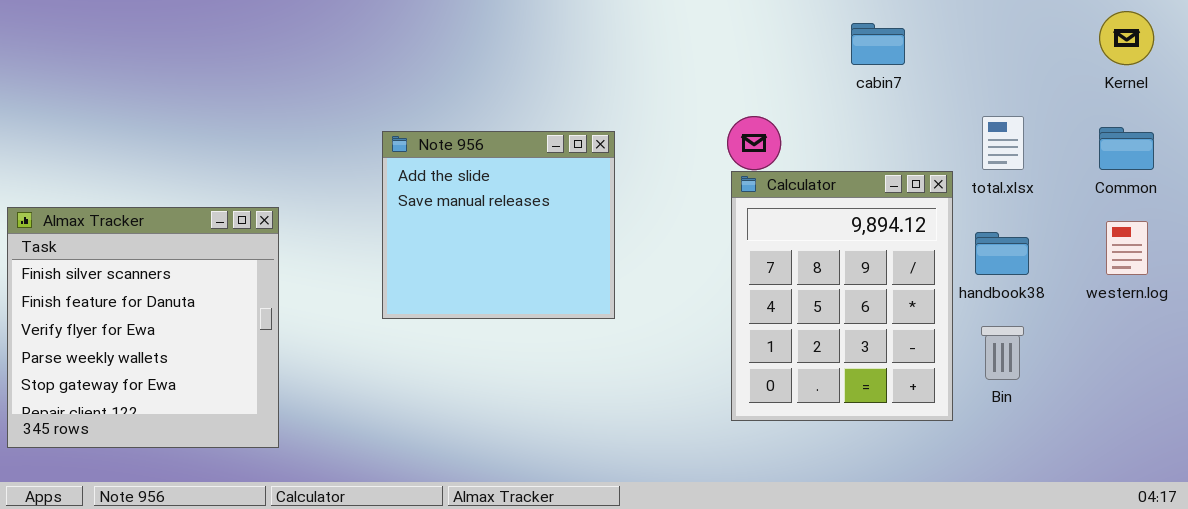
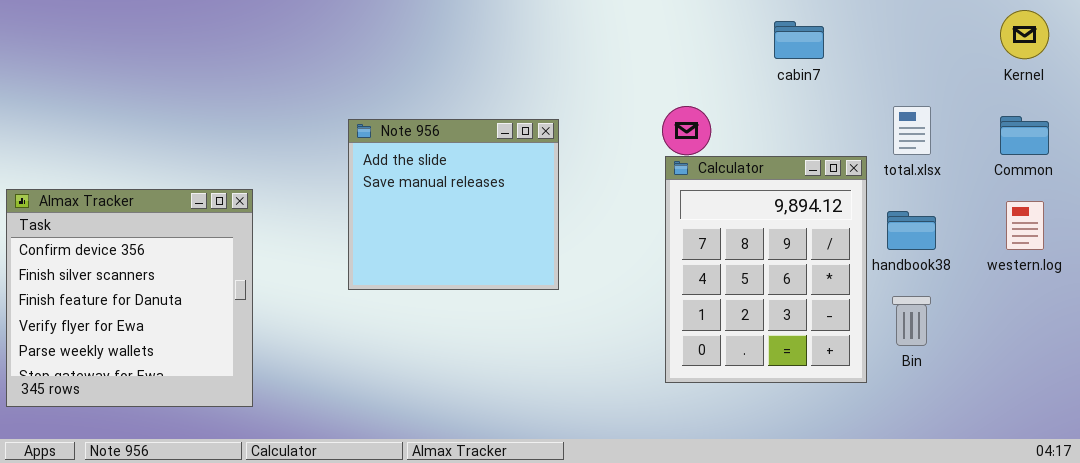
Almax Tracker: [7,207,279,448] -> [6,189,253,407], scrolled up 1 row

